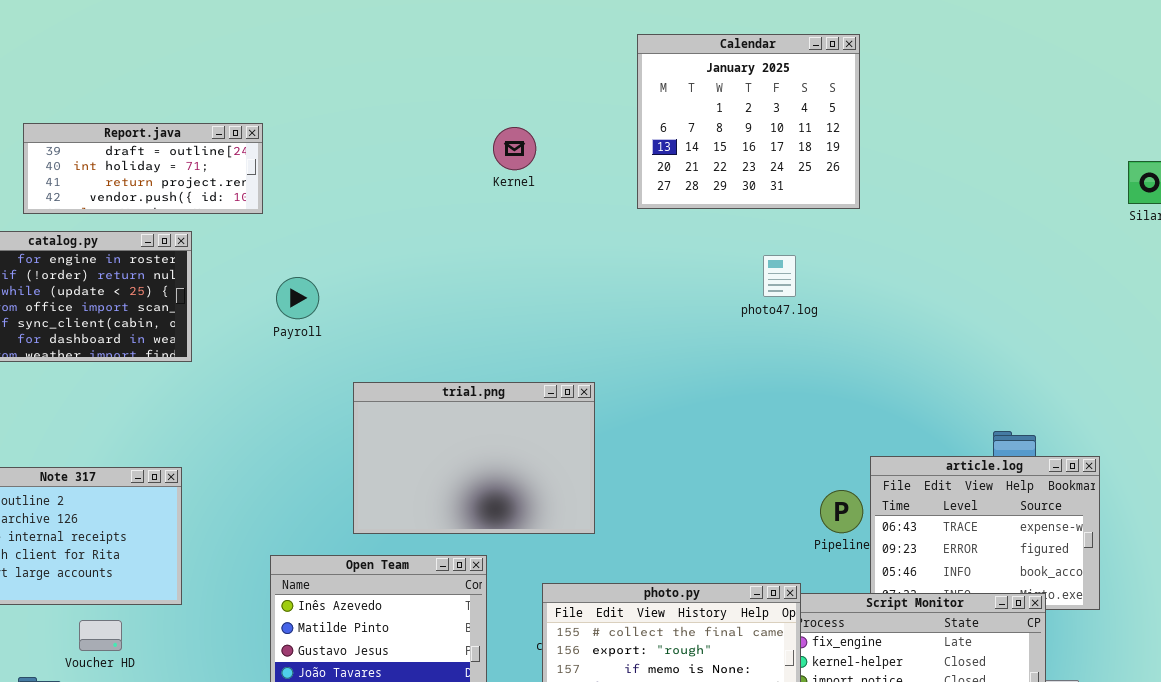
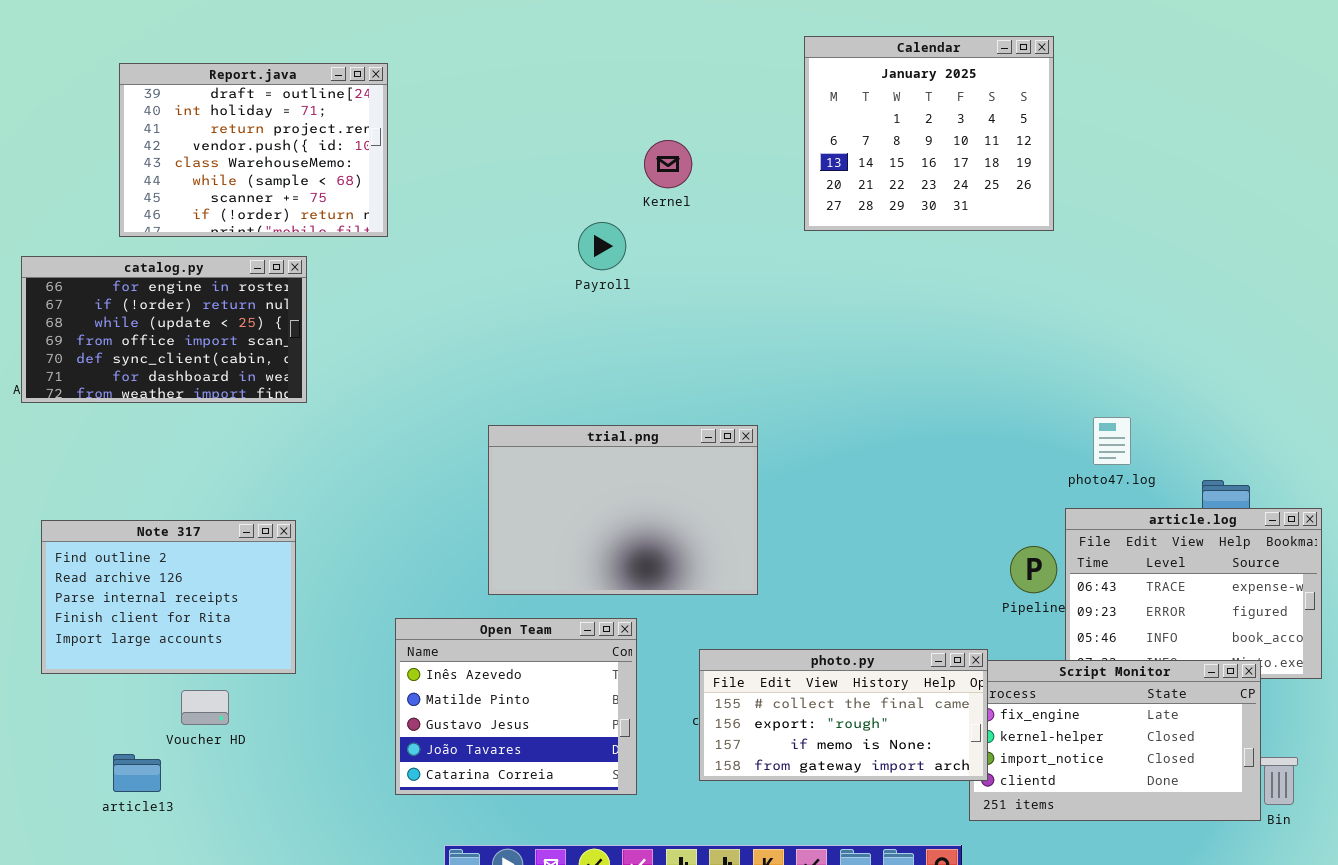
Report.java: [23,123,263,214] -> [119,63,388,237], resized
photo47.log: [763,255,796,297] -> [1093,417,1131,465], moved
Payroll: [276,277,319,319] -> [578,222,626,270], moved

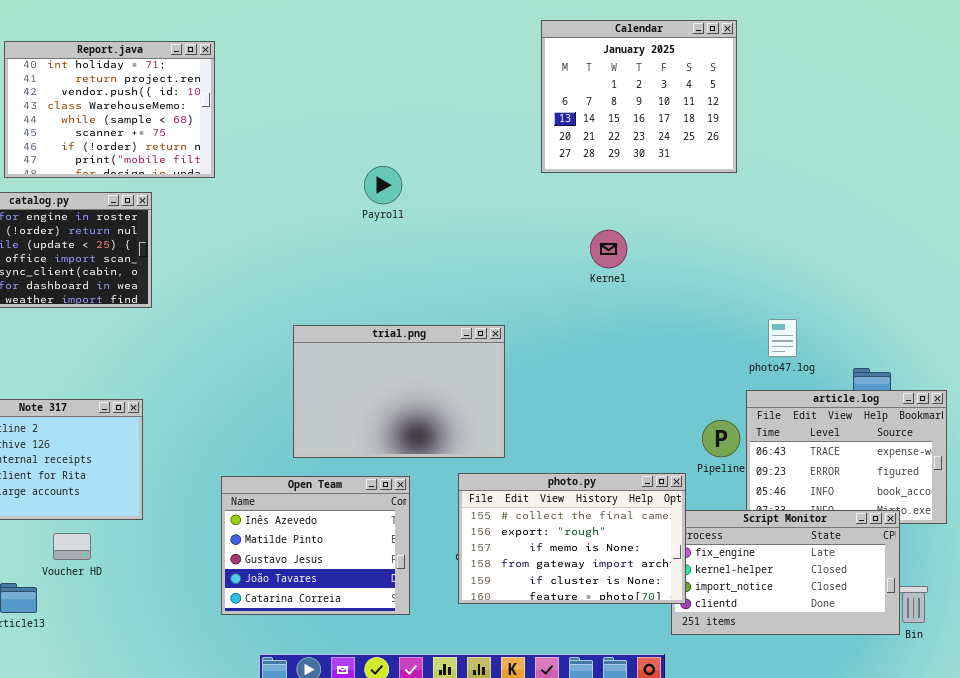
Report.java: [119,63,388,237] -> [4,41,215,178], scrolled down 1 row
Kernel: [644,140,692,188] -> [590,230,627,268], moved
photo.py: [699,649,988,781] -> [458,473,686,604], resized

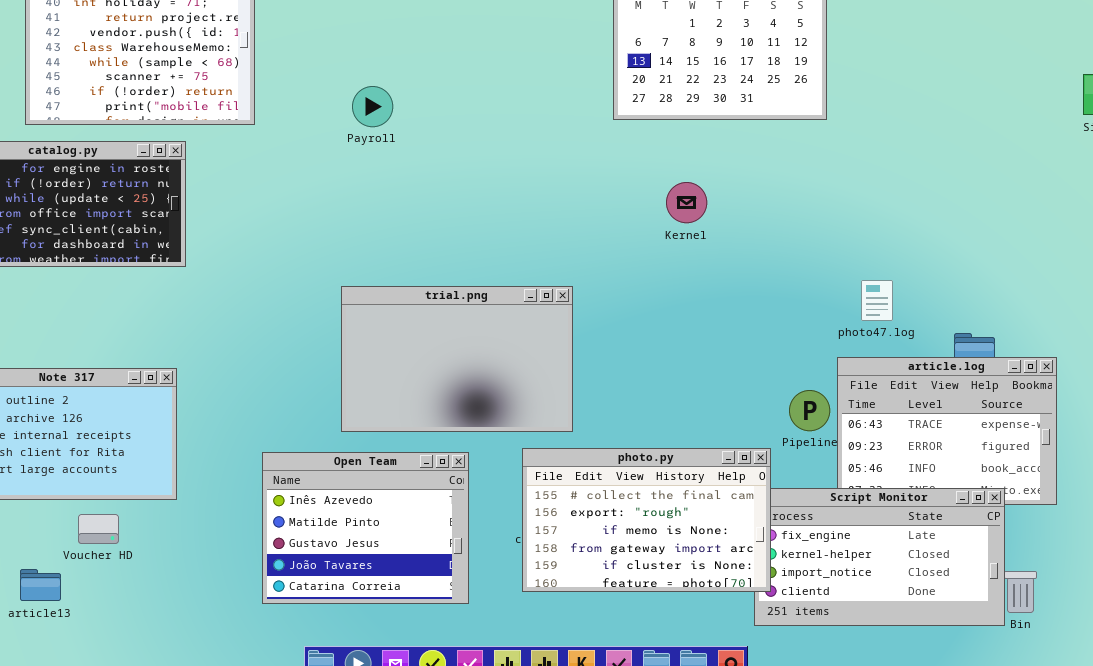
Payroll: [364,166,402,204] -> [352,86,393,127], moved

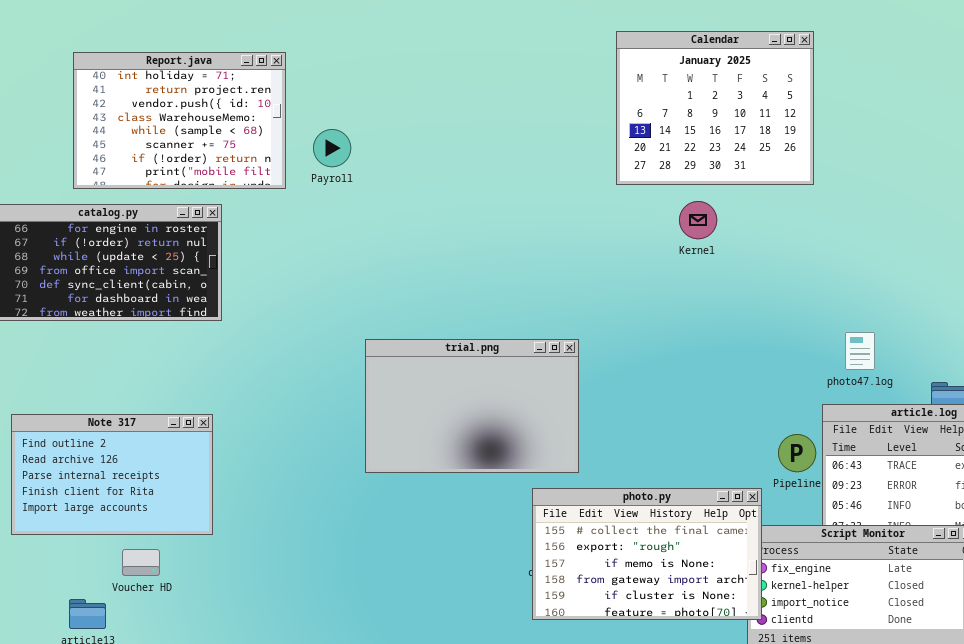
Payroll: [352,86,393,127] -> [313,129,351,167], moved
Kernel: [666,182,707,223] -> [679,201,717,239], moved
Open Team: [262,452,469,604] -> none, closed

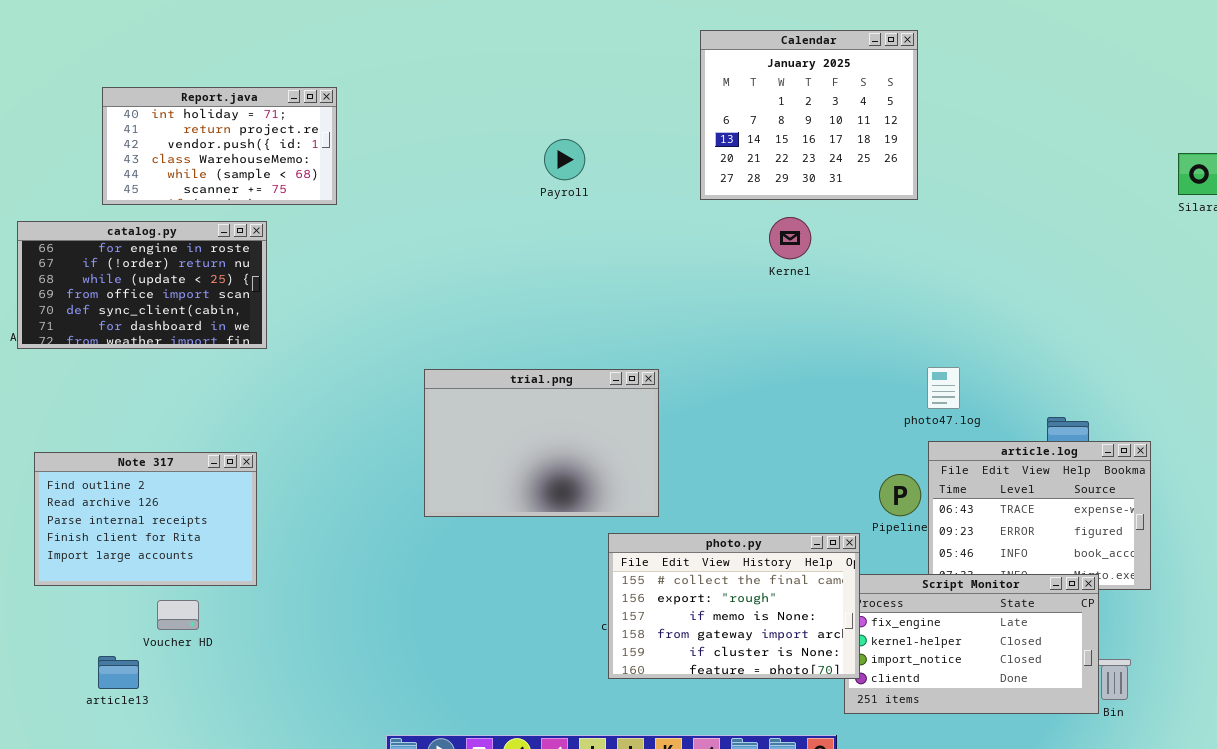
Report.java: [73,52,286,189] -> [102,87,337,205], resized
Payroll: [313,129,351,167] -> [544,139,585,180], moved
photo47.log: [845,332,875,370] -> [927,367,960,409], moved

